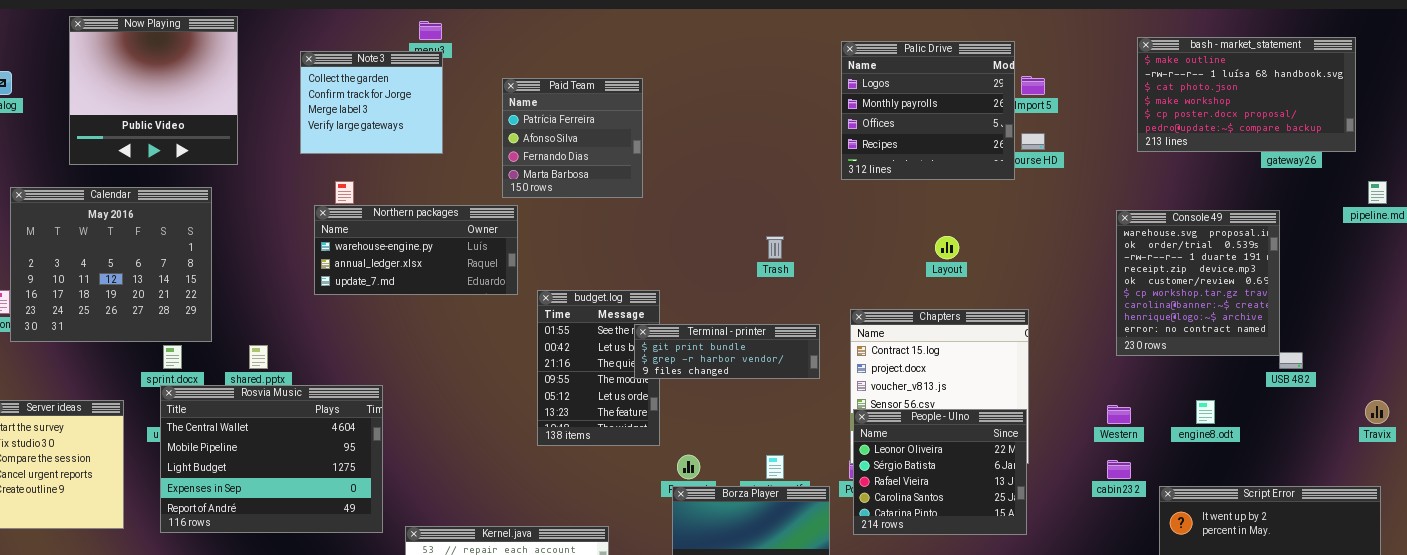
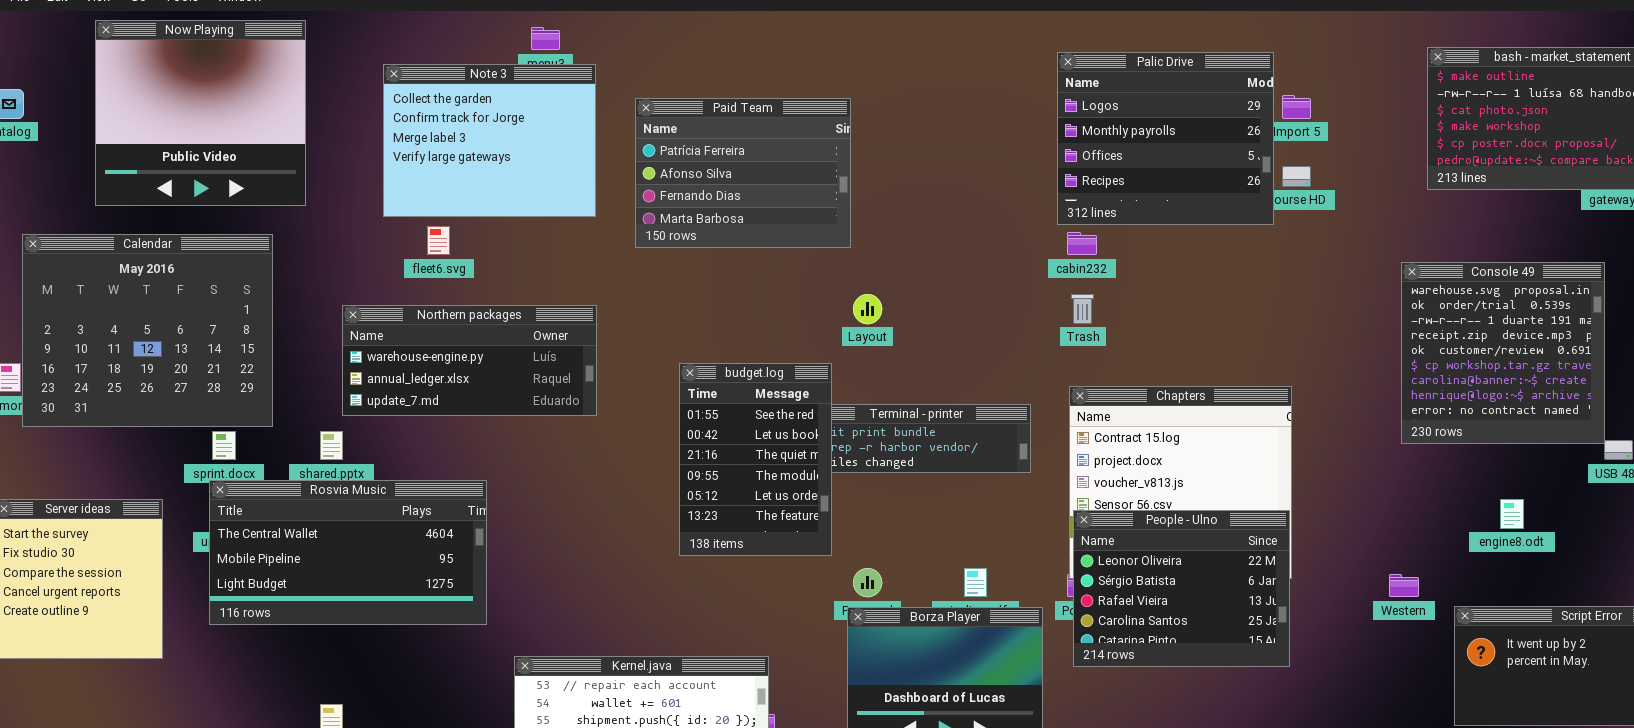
Note 3: [300,51,443,154] -> [383,64,596,217], resized
Paid Team: [502,78,643,198] -> [635,98,851,248], resized
Northern packages: [314,205,518,295] -> [342,305,597,416], moved
Trash: [766,236,784,259] -> [1071,294,1094,324], moved
Layout: [935,236,959,259] -> [853,294,882,324], moved
budget.log: [537,290,660,446] -> [679,363,832,556], raised
Rosvia Music: [160,385,383,533] -> [209,480,487,625], resized
Western: [1107,405,1131,424] -> [1389,574,1419,597], moved
cabin232: [1107,460,1131,479] -> [1067,232,1097,255], moved

